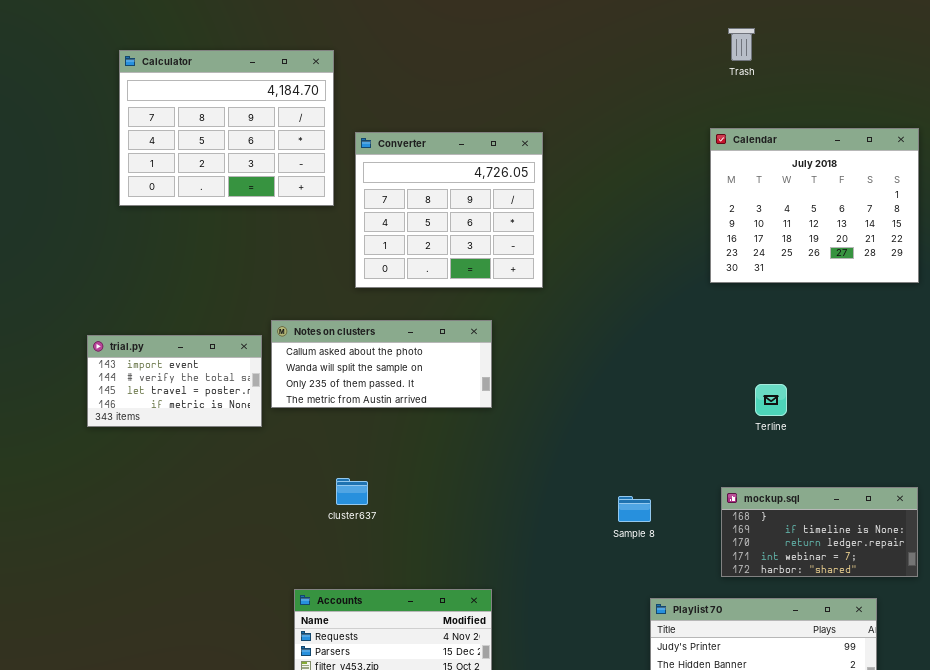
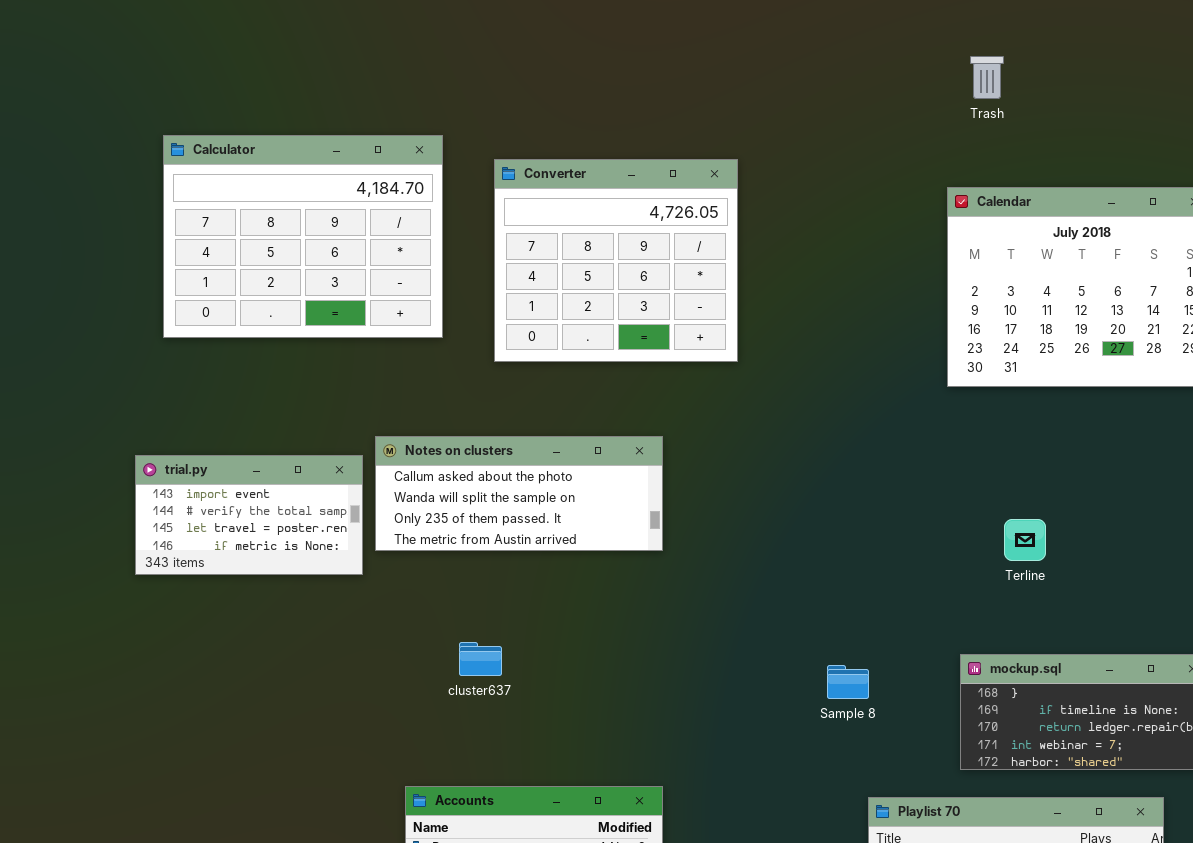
Calculator: [119,50,334,206] -> [163,135,443,338], moved
Converter: [355,132,543,288] -> [494,159,738,362], moved

